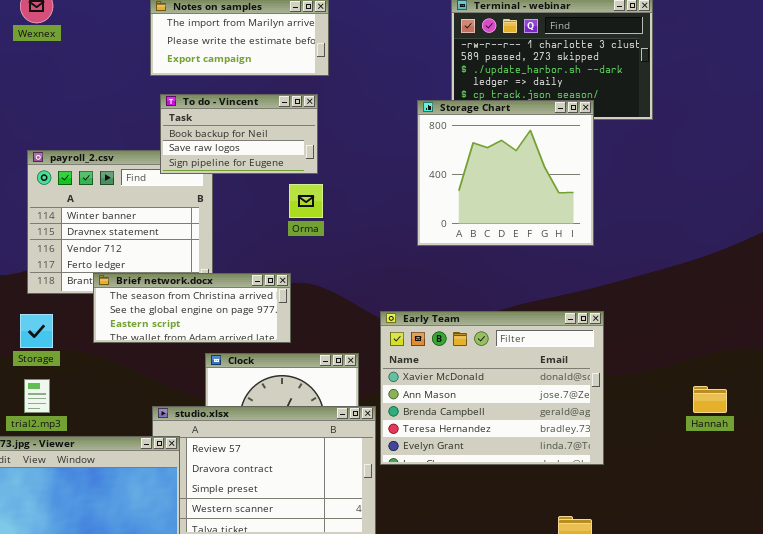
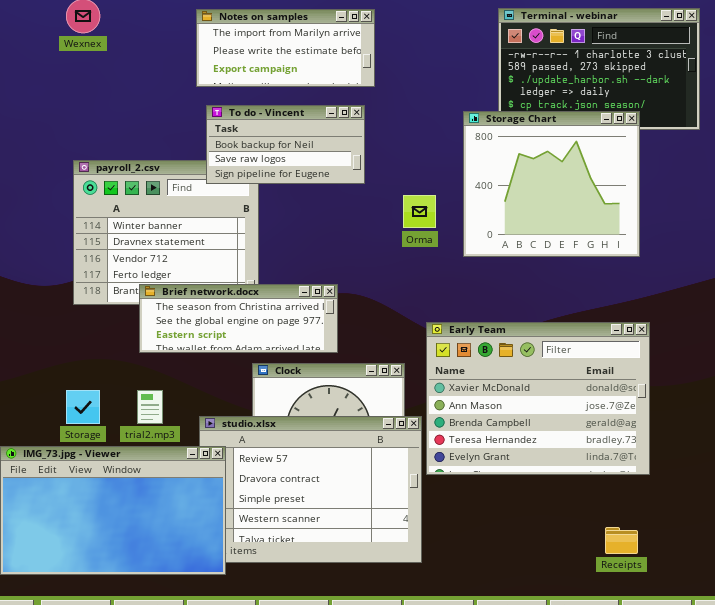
Orma: [289,184,323,218] -> [403,195,436,228], moved
Storage: [20,314,53,348] -> [66,390,100,424], moved
trial2.mp3: [24,379,50,413] -> [137,390,163,424], moved

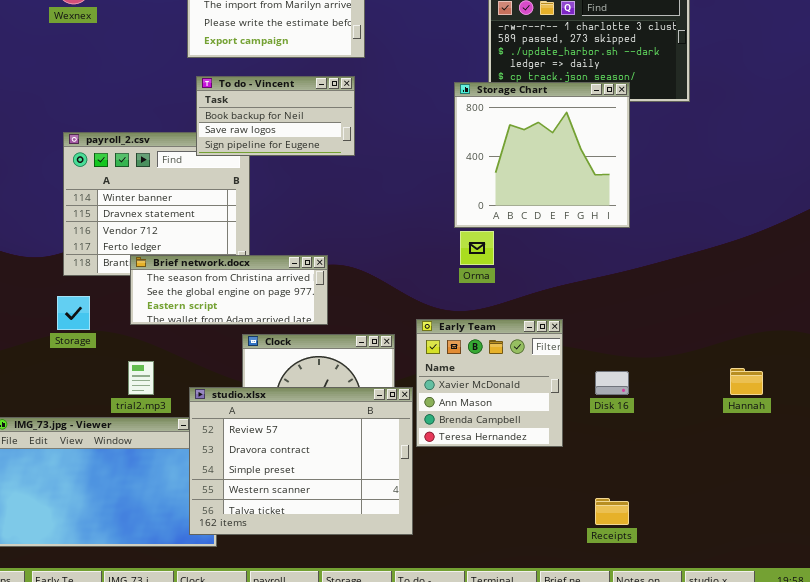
Orma: [403,195,436,228] -> [460,231,494,265], moved
Early Team: [426,322,650,475] -> [416,319,563,447], resized
Storage: [66,390,100,424] -> [57,296,90,330], moved
studio.xlsx: [199,416,422,563] -> [189,387,413,535], raised

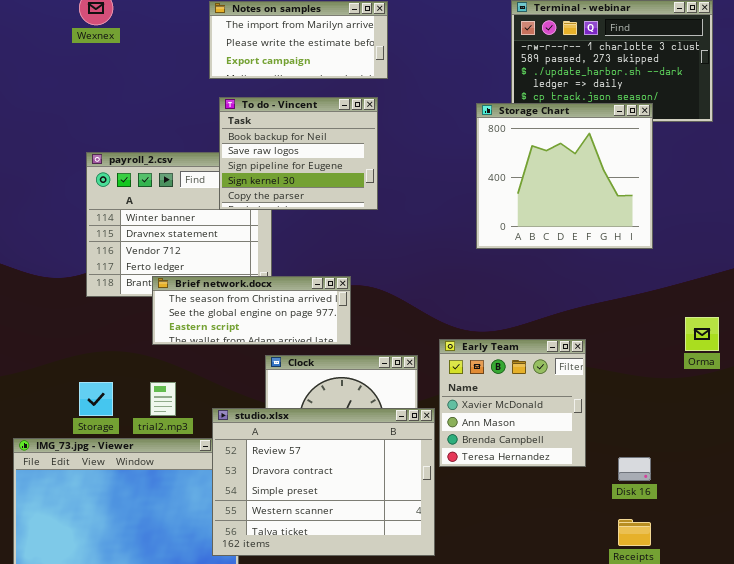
To do - Vincent: [196,76,355,156] -> [219,97,378,210], resized
Orma: [460,231,494,265] -> [685,317,719,351], moved
Storage: [57,296,90,330] -> [79,382,113,416], moved
Disk 16: [595,371,629,395] -> [618,457,651,481], moved

